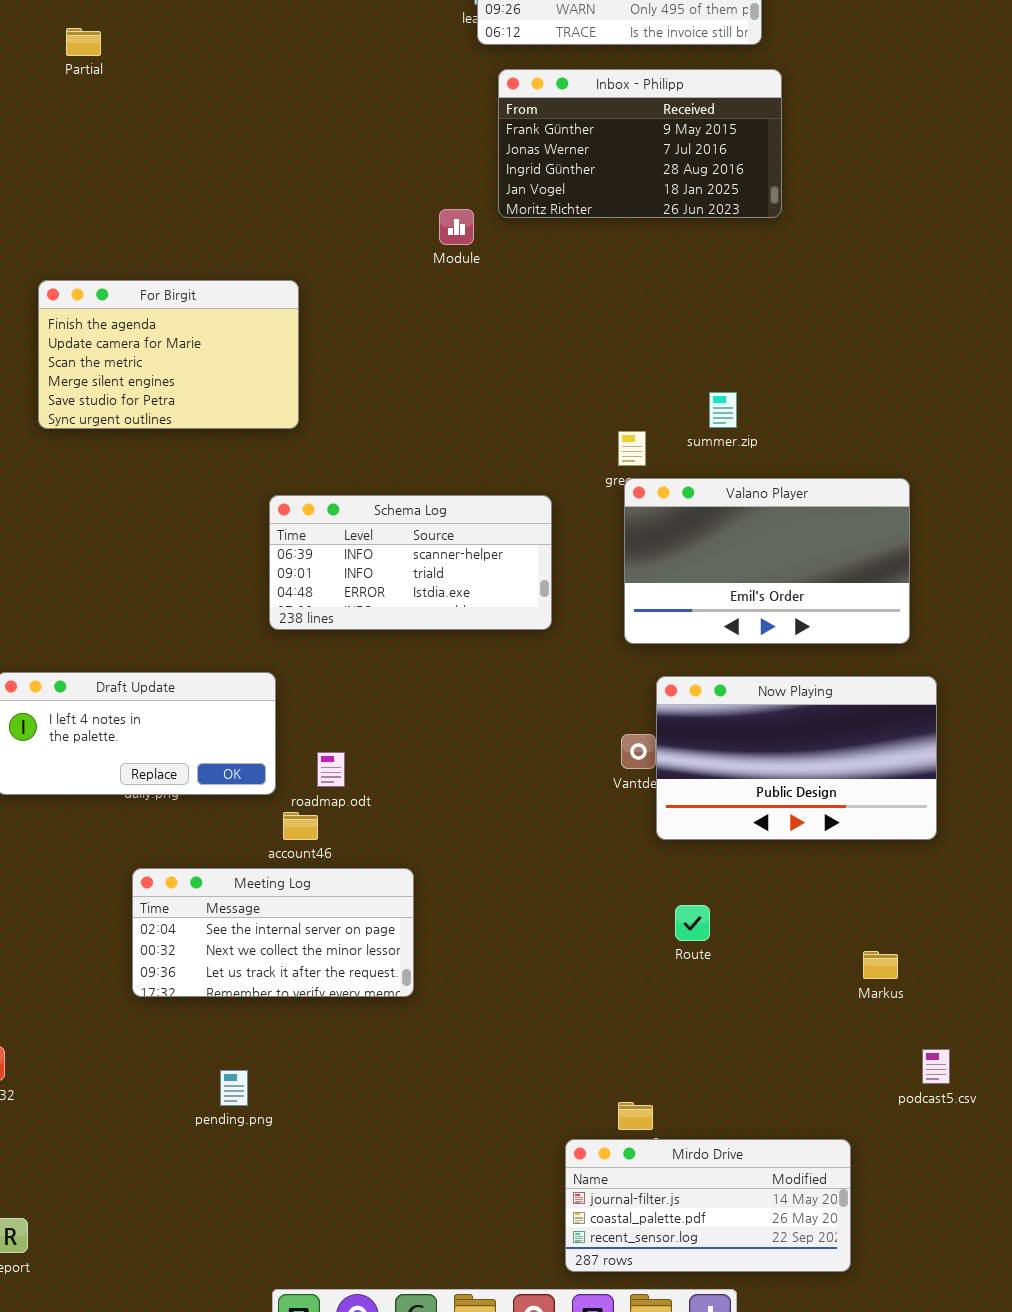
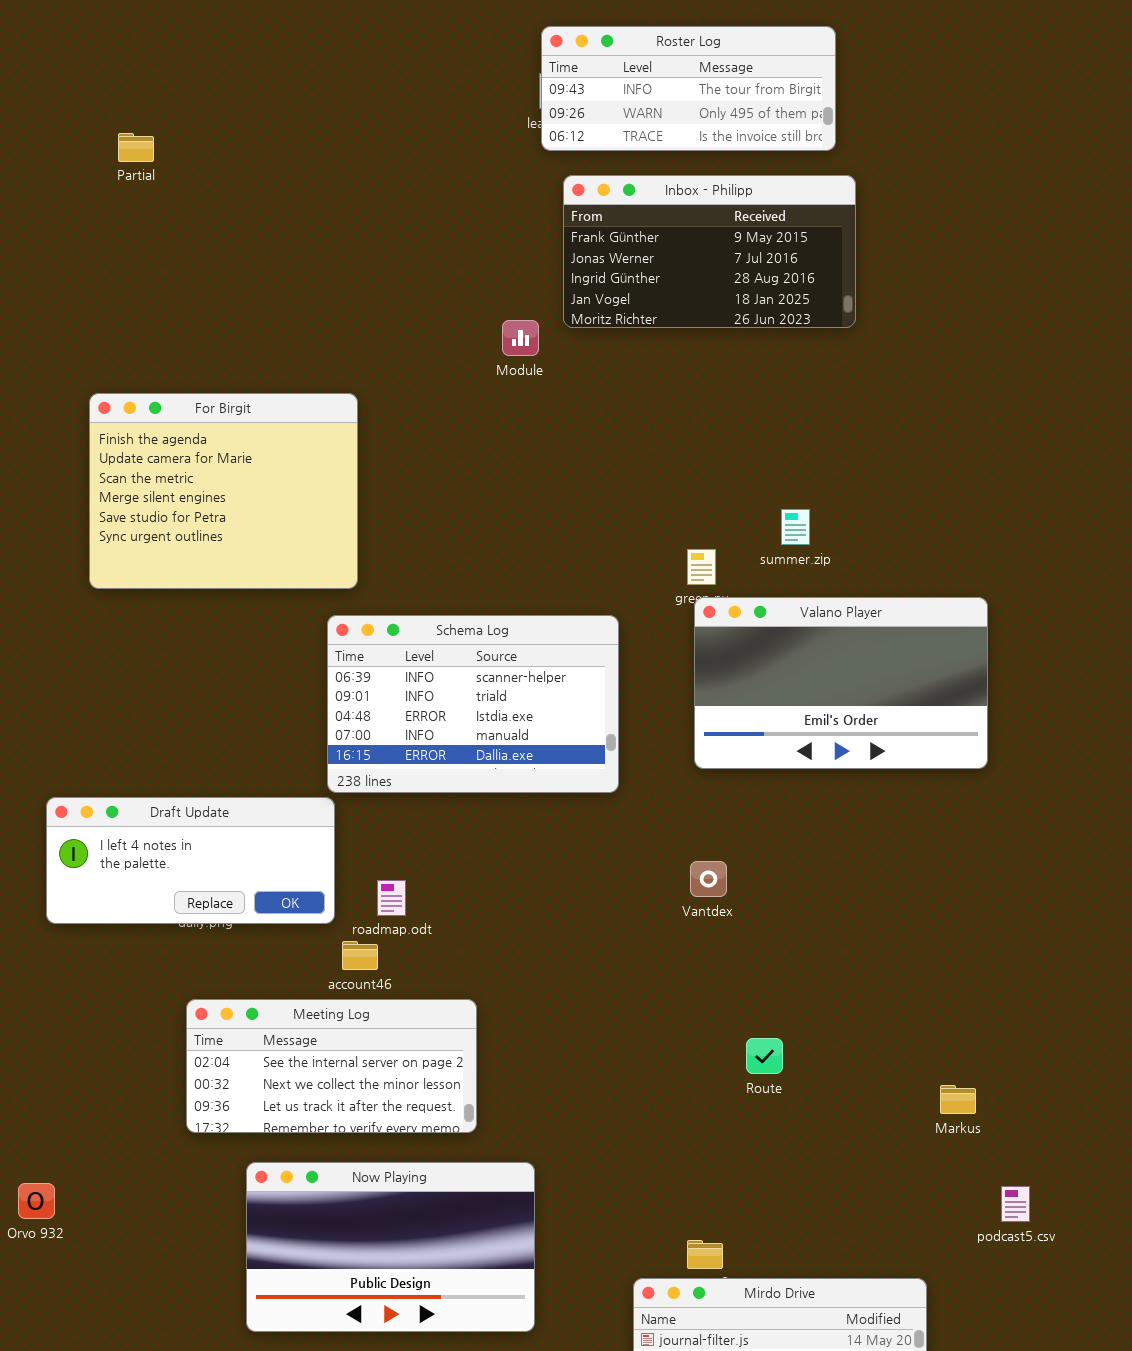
For Birgit: [38,280,299,429] -> [89,393,358,589], resized
Schema Log: [269,495,552,630] -> [327,615,619,793], resized
Now Playing: [656,676,937,840] -> [246,1162,535,1332], moved

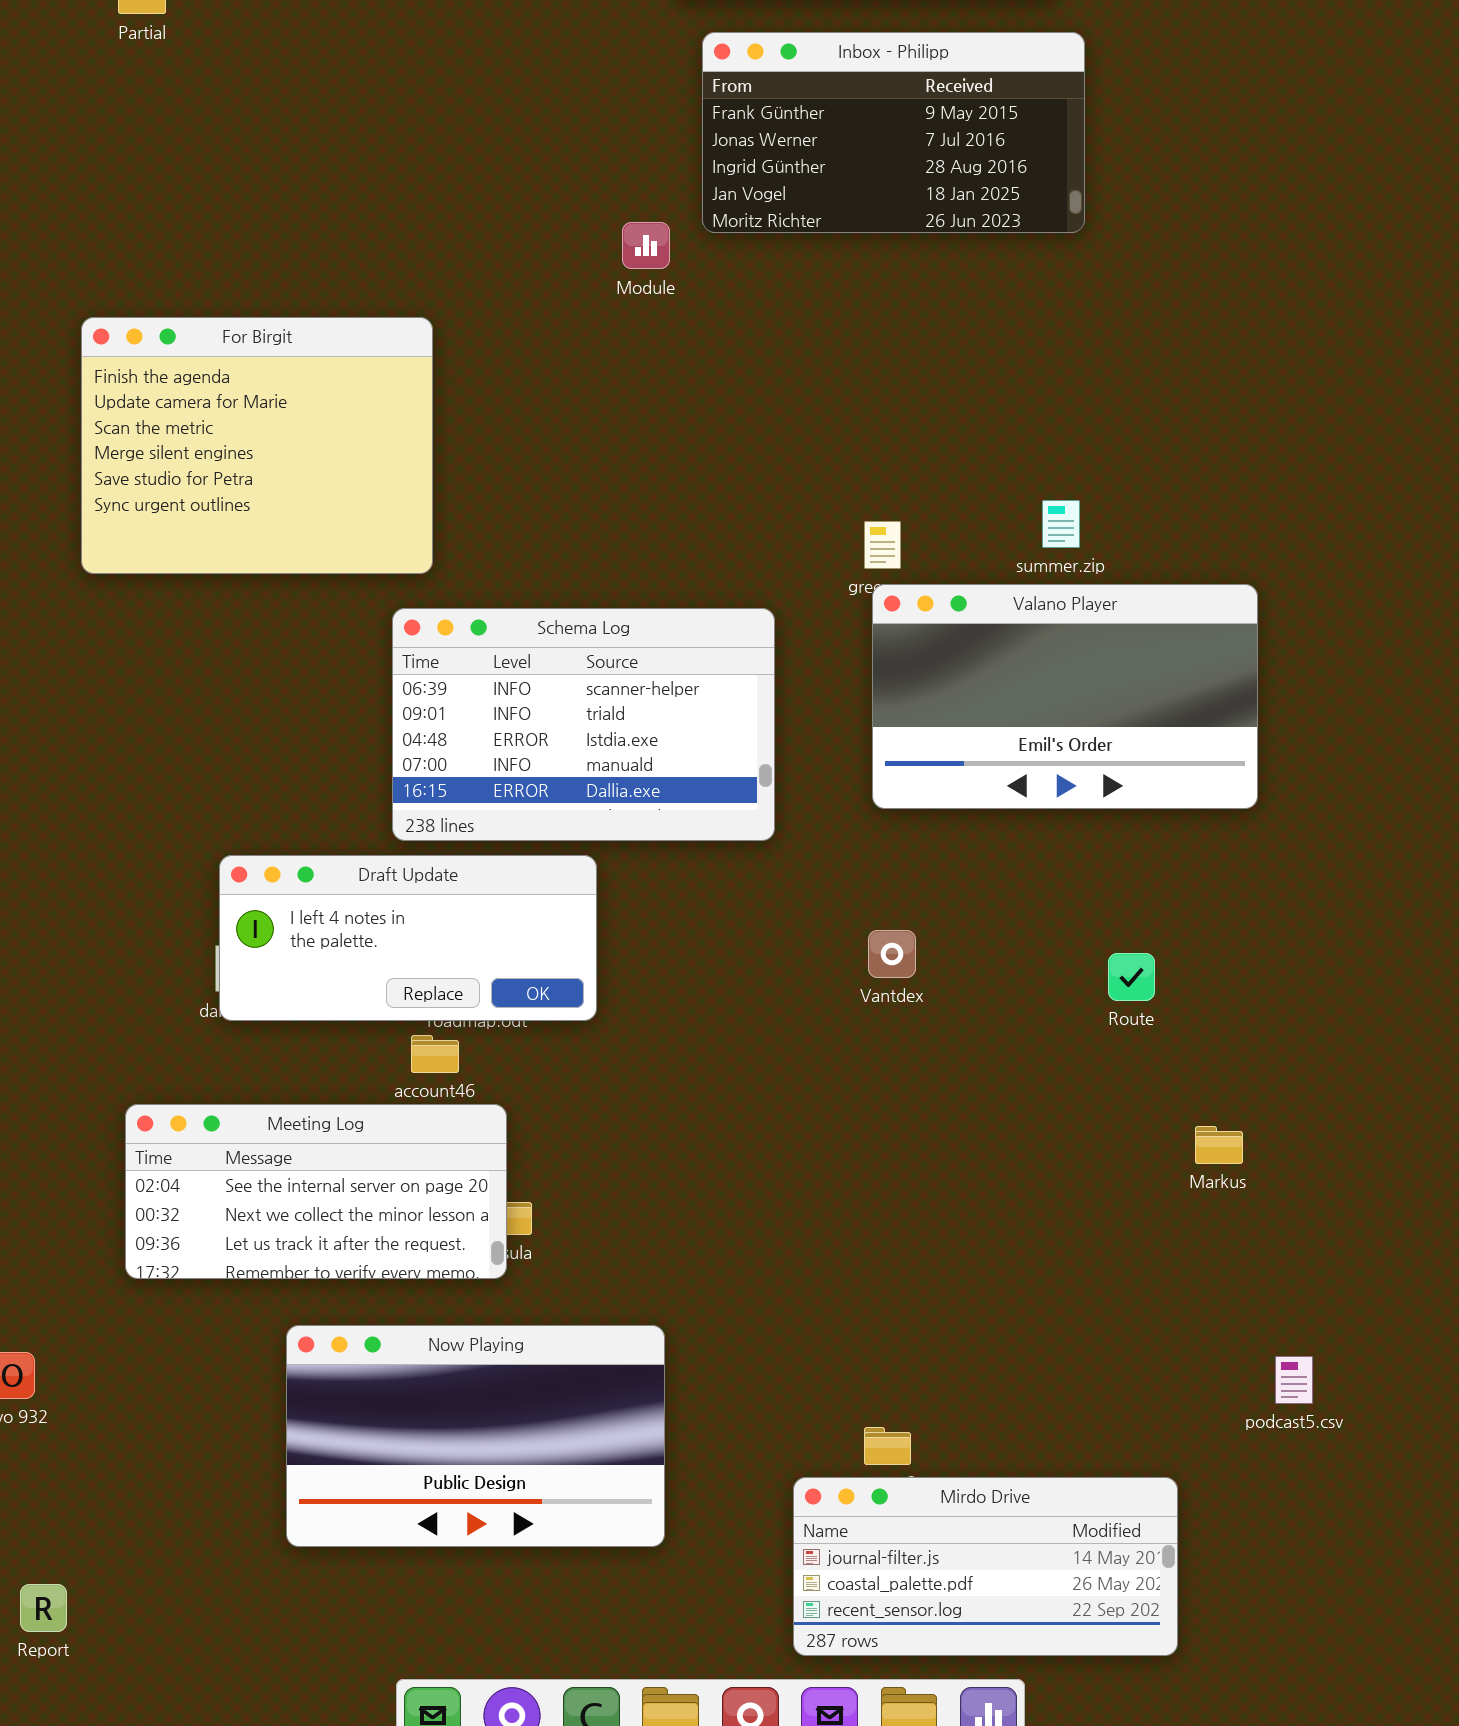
summer.zip: [781,509,810,545] -> [1042,500,1080,548], moved
Draft Update: [46,797,335,924] -> [219,855,597,1021], moved
Meeting Log: [186,999,477,1133] -> [125,1104,507,1279], moved
Route: [746,1038,783,1074] -> [1108,953,1155,1001], moved
Markus: [940,1085,976,1114] -> [1195,1126,1243,1164], moved

